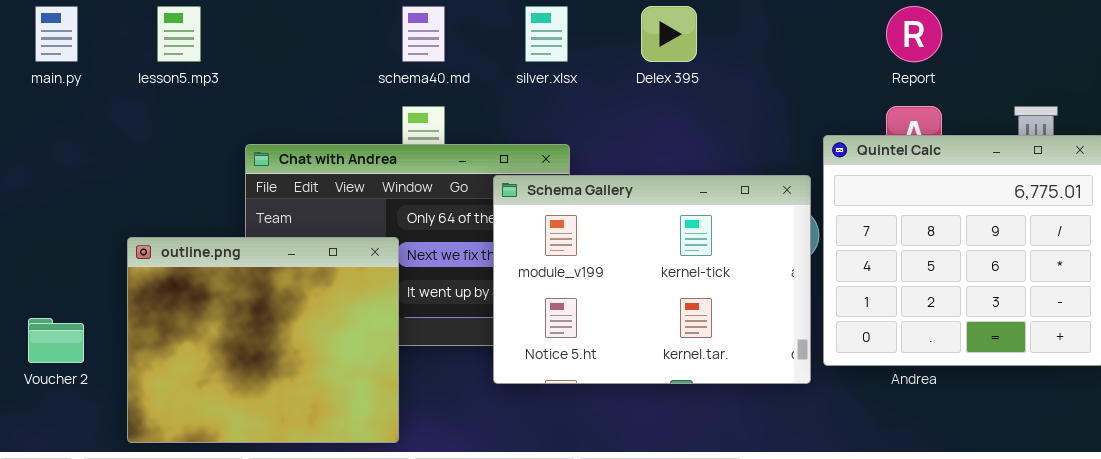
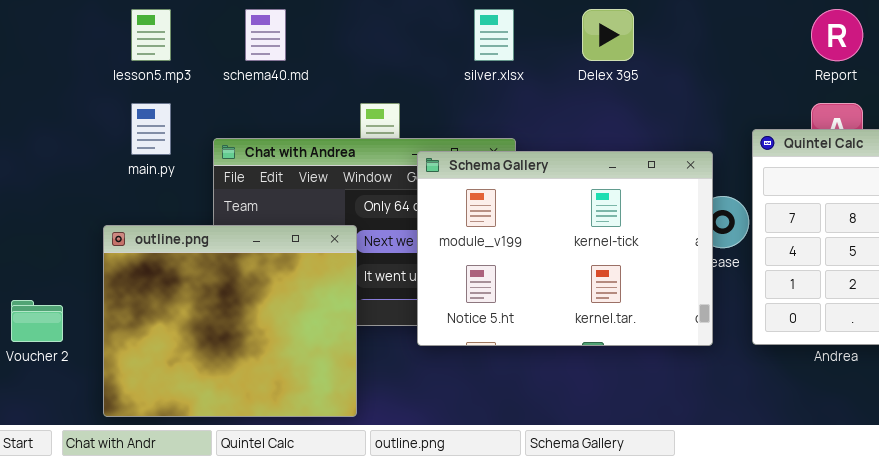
main.py: [35,6,78,62] -> [131,103,171,155], moved
schema40.md: [402,6,445,62] -> [245,9,286,61], moved
Schema Gallery: [493,175,811,384] -> [417,151,713,346], moved

